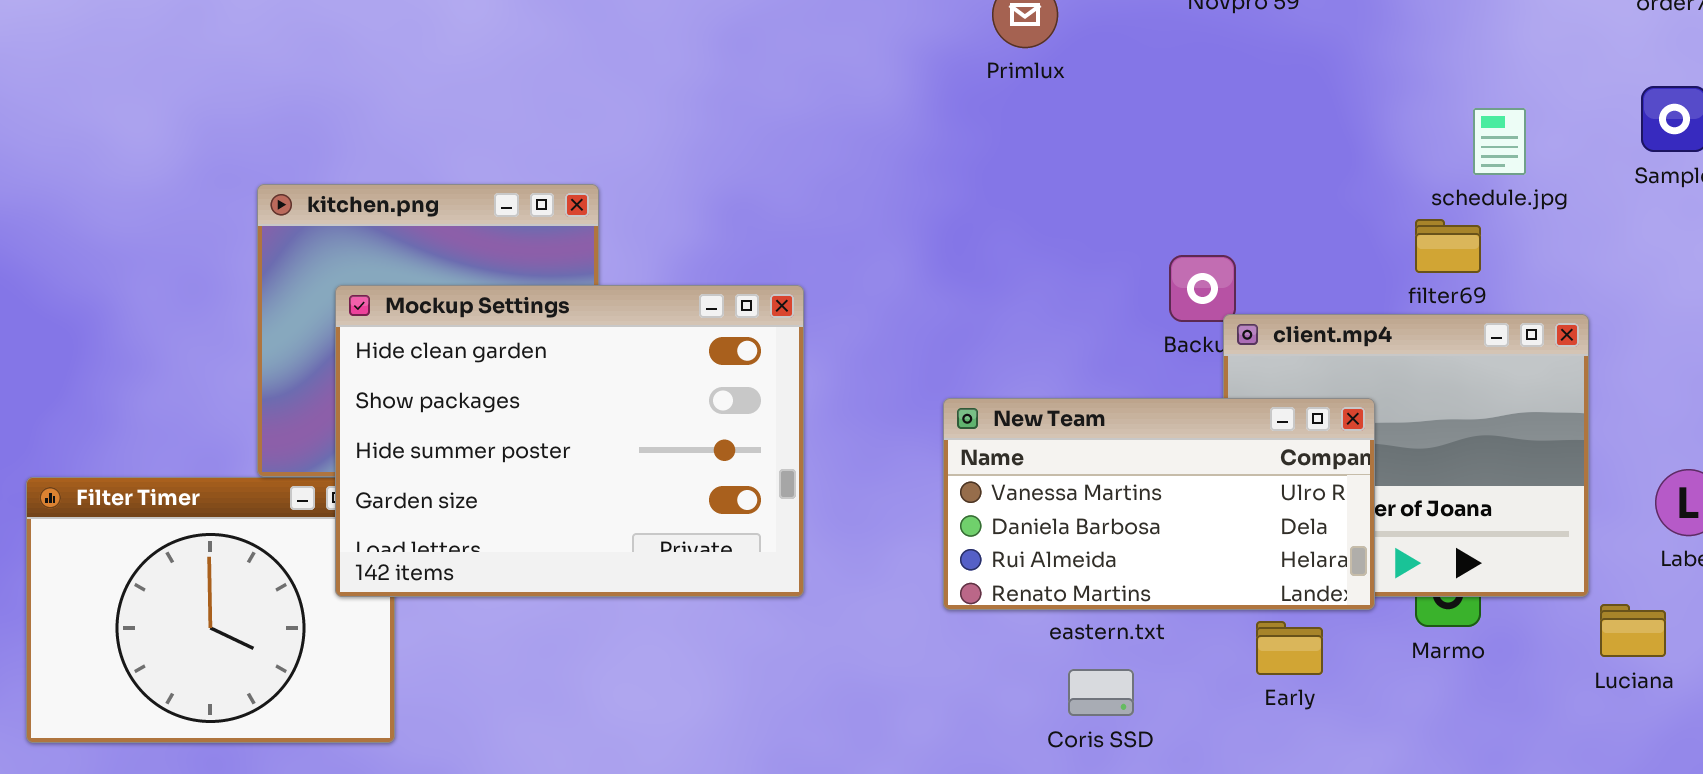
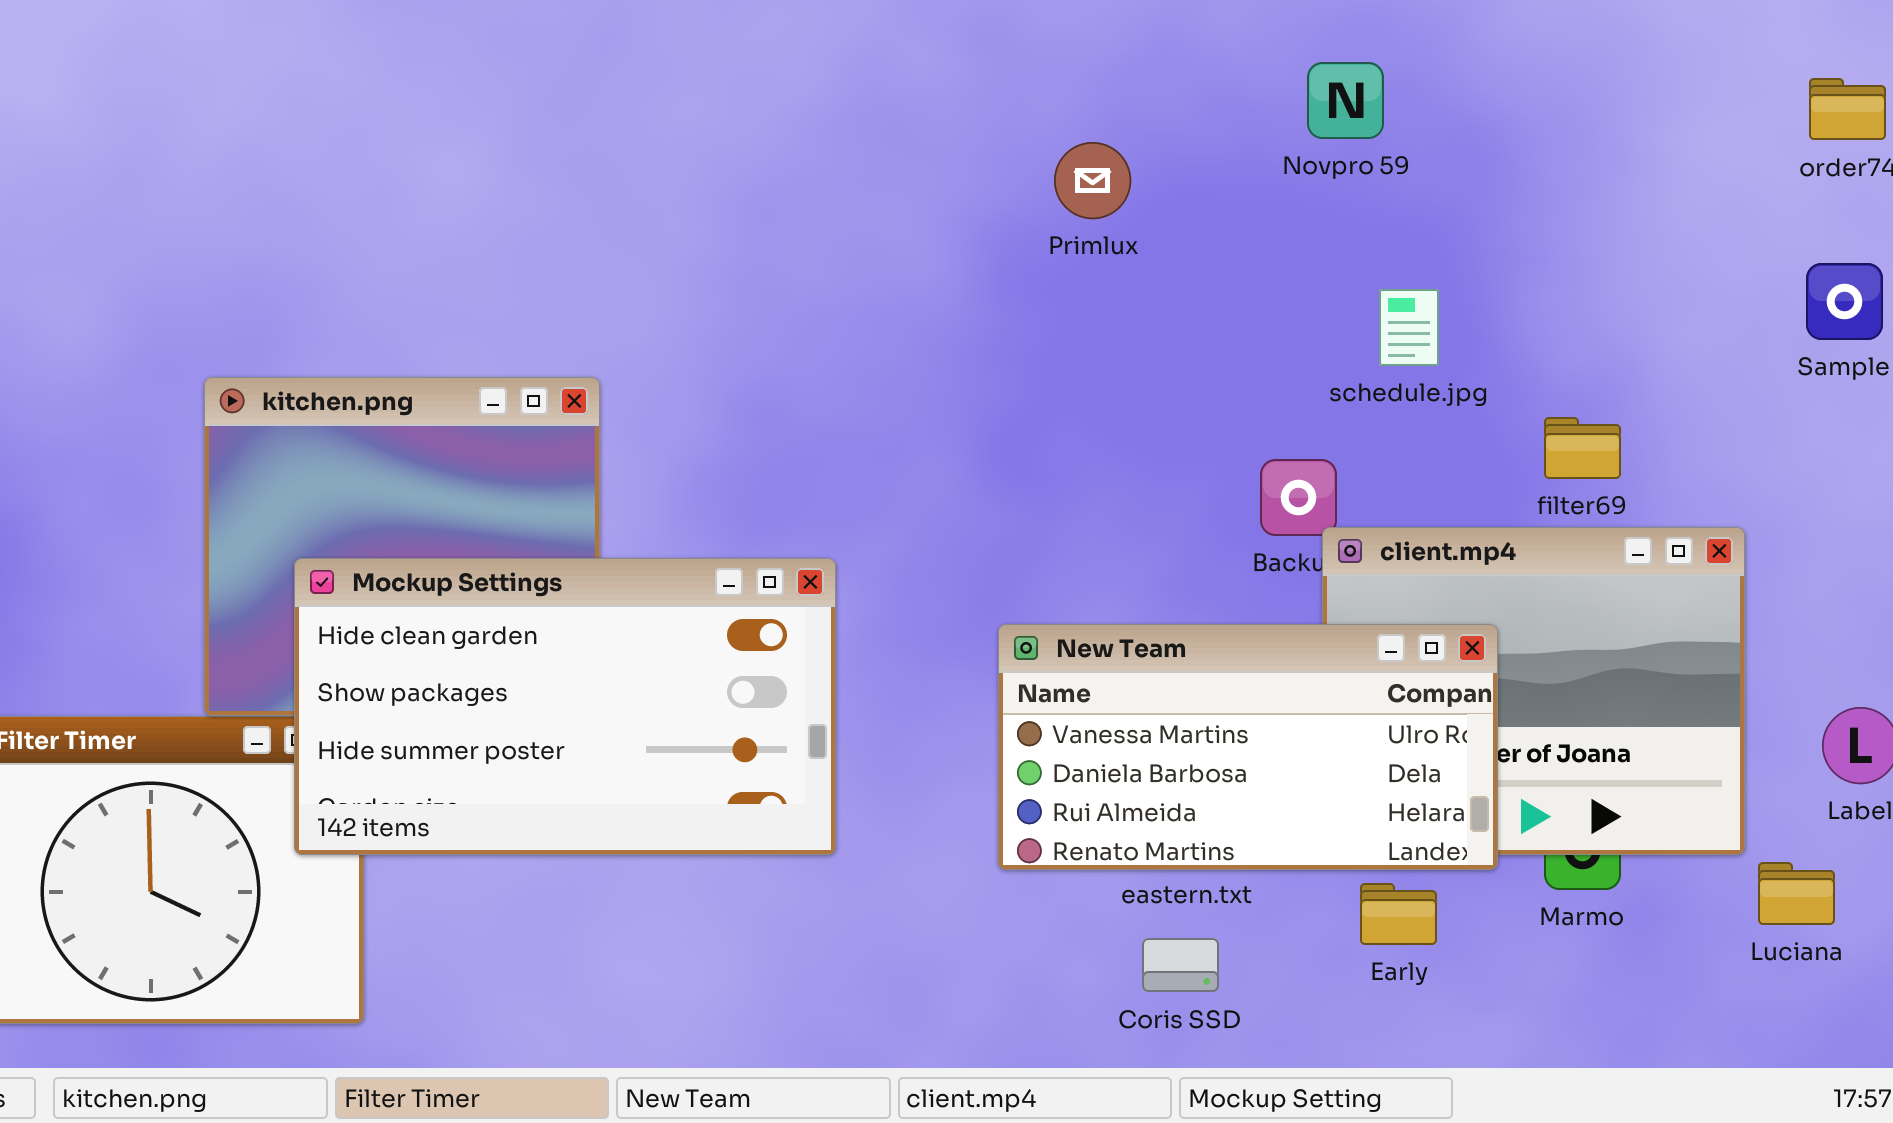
schedule.jpg: [1473,108,1526,175] -> [1379,289,1439,366], moved
Mockup Settings: [335,285,804,597] -> [294,558,836,855], resized

